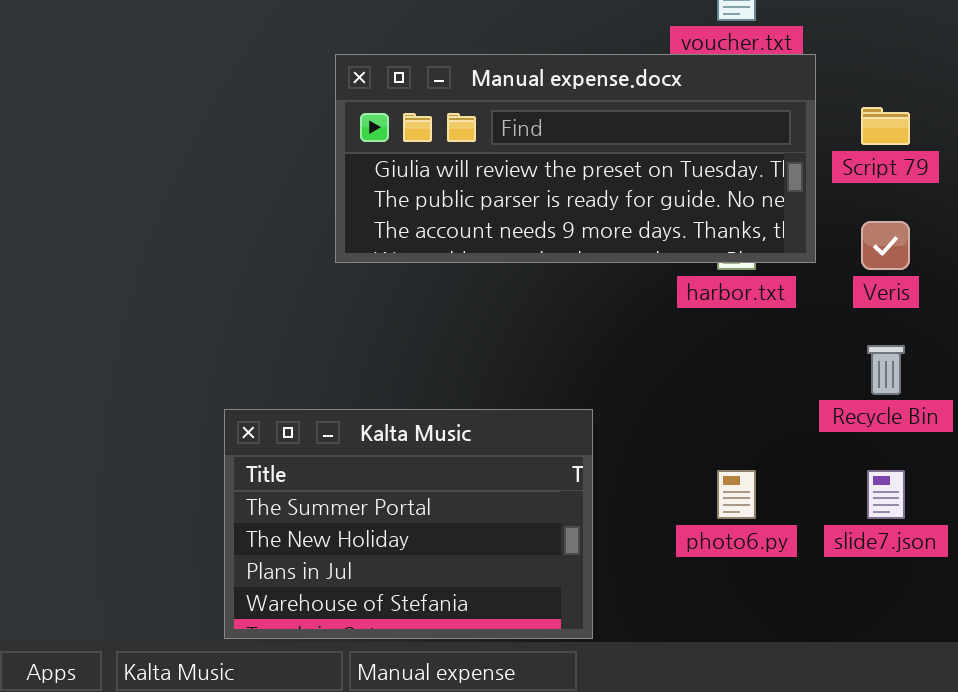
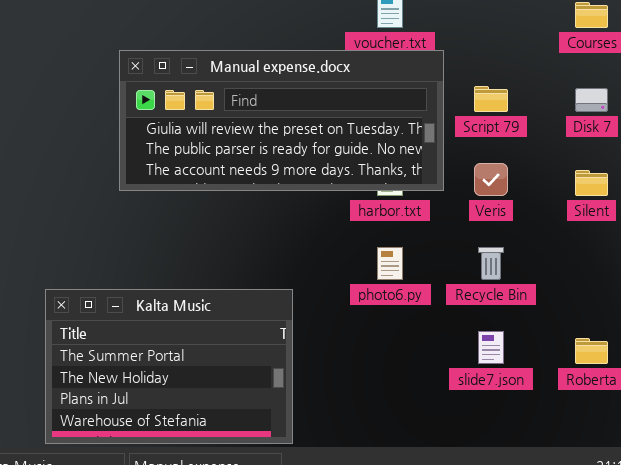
photo6.py: [717,470,756,519] -> [377,247,403,280], moved

